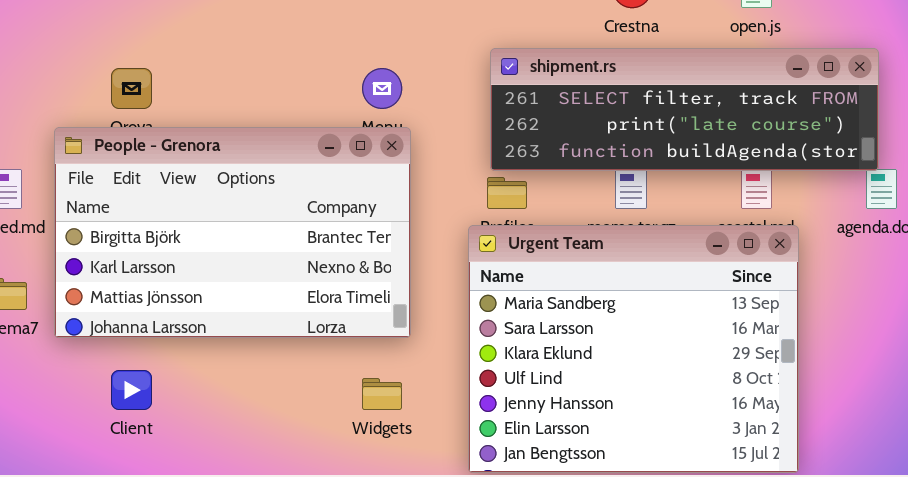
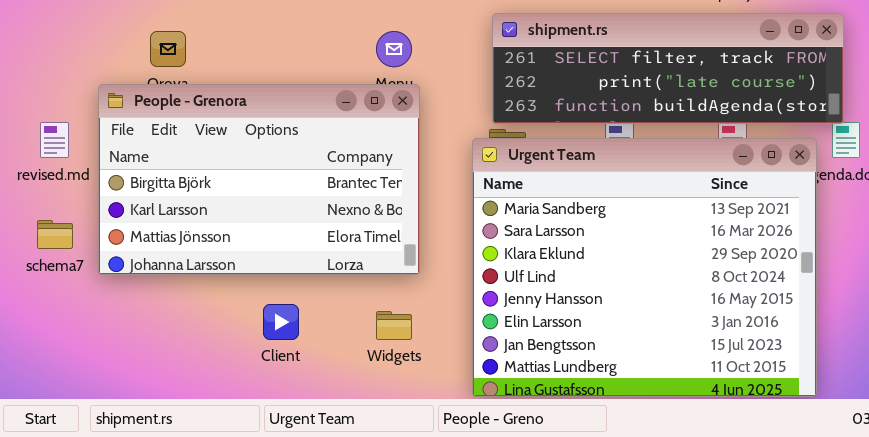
Urgent Team: [468,225,799,473] -> [472,138,817,397], resized
Client: [111,370,152,410] -> [263,304,299,340], moved

